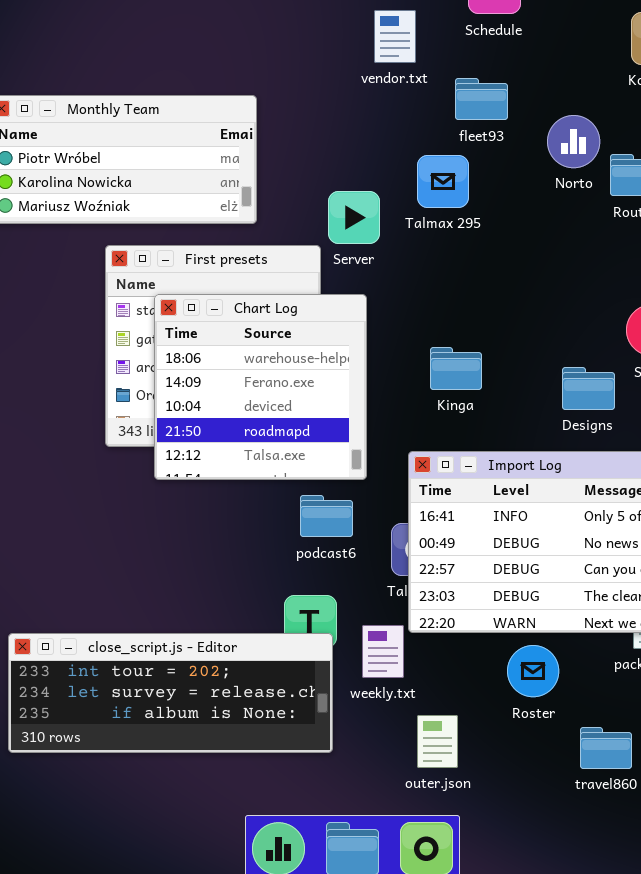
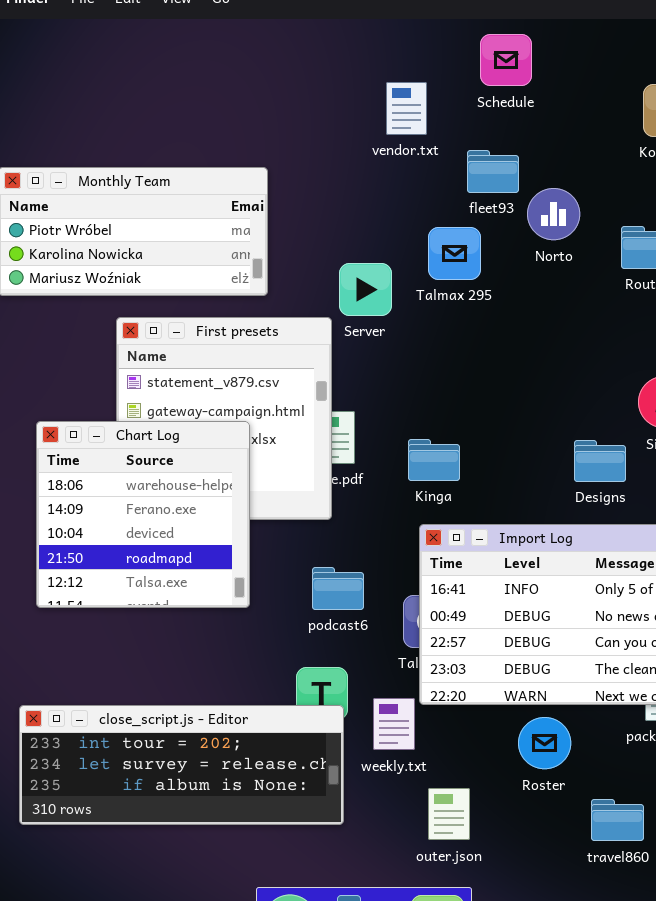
Norto: [547,115,600,168] -> [527,188,580,240], moved
Chart Log: [154,294,367,480] -> [36,421,250,608], moved
Kinga: [430,347,482,390] -> [408,439,460,481], moved

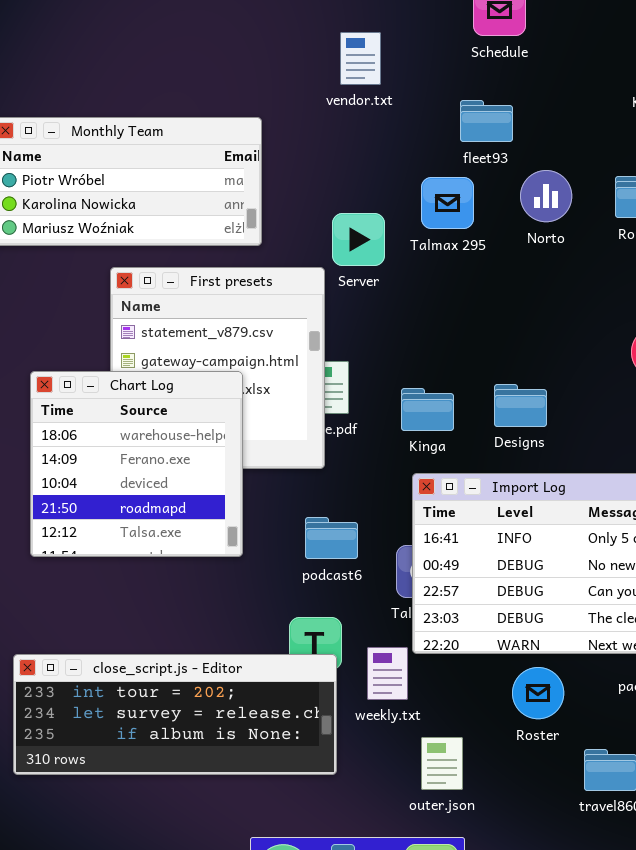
vendor.txt: [386,82,427,135] -> [340,32,381,85], moved
Norto: [527,188,580,240] -> [520,170,572,222], moved
Designs: [574,440,626,482] -> [494,384,547,427], moved

